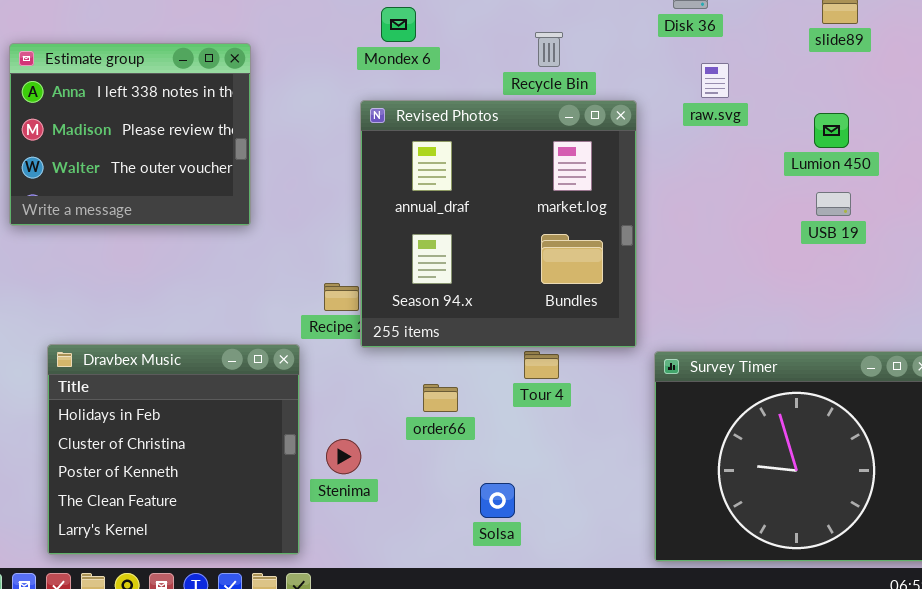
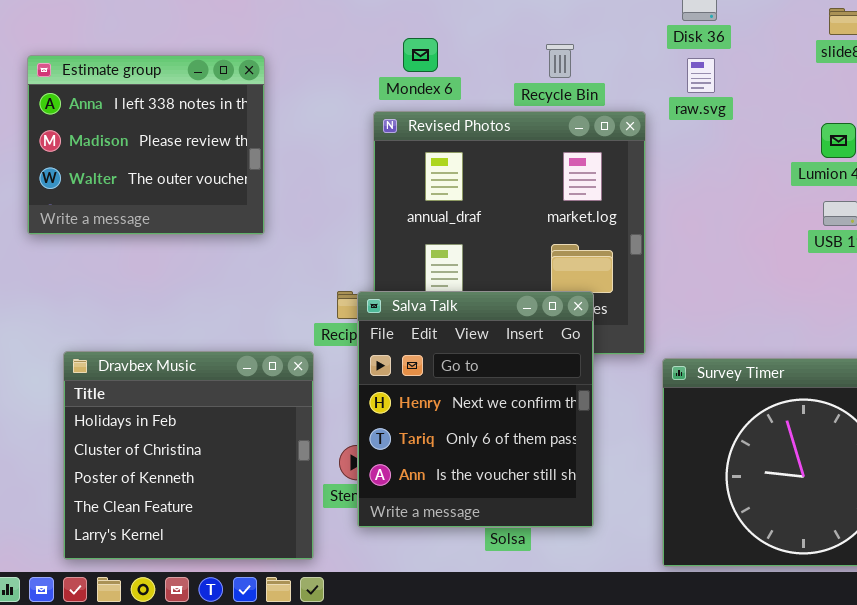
Mondex 6: [381,7,416,42] -> [403,38,438,72], moved
raw.svg: [701,63,729,98] -> [687,58,715,93], moved
Salva Talk: none -> [357,291,594,528], opened

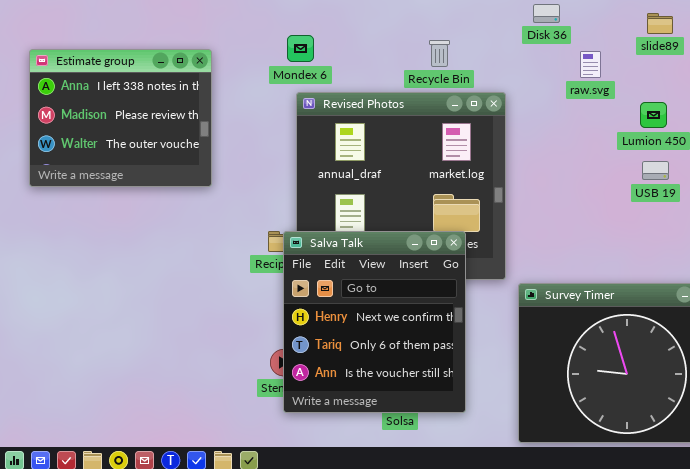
Mondex 6: [403,38,438,72] -> [287,35,314,62], moved
raw.svg: [687,58,715,93] -> [580,51,601,78], moved
Dravbex Music: [63,351,314,560] -> none, closed

